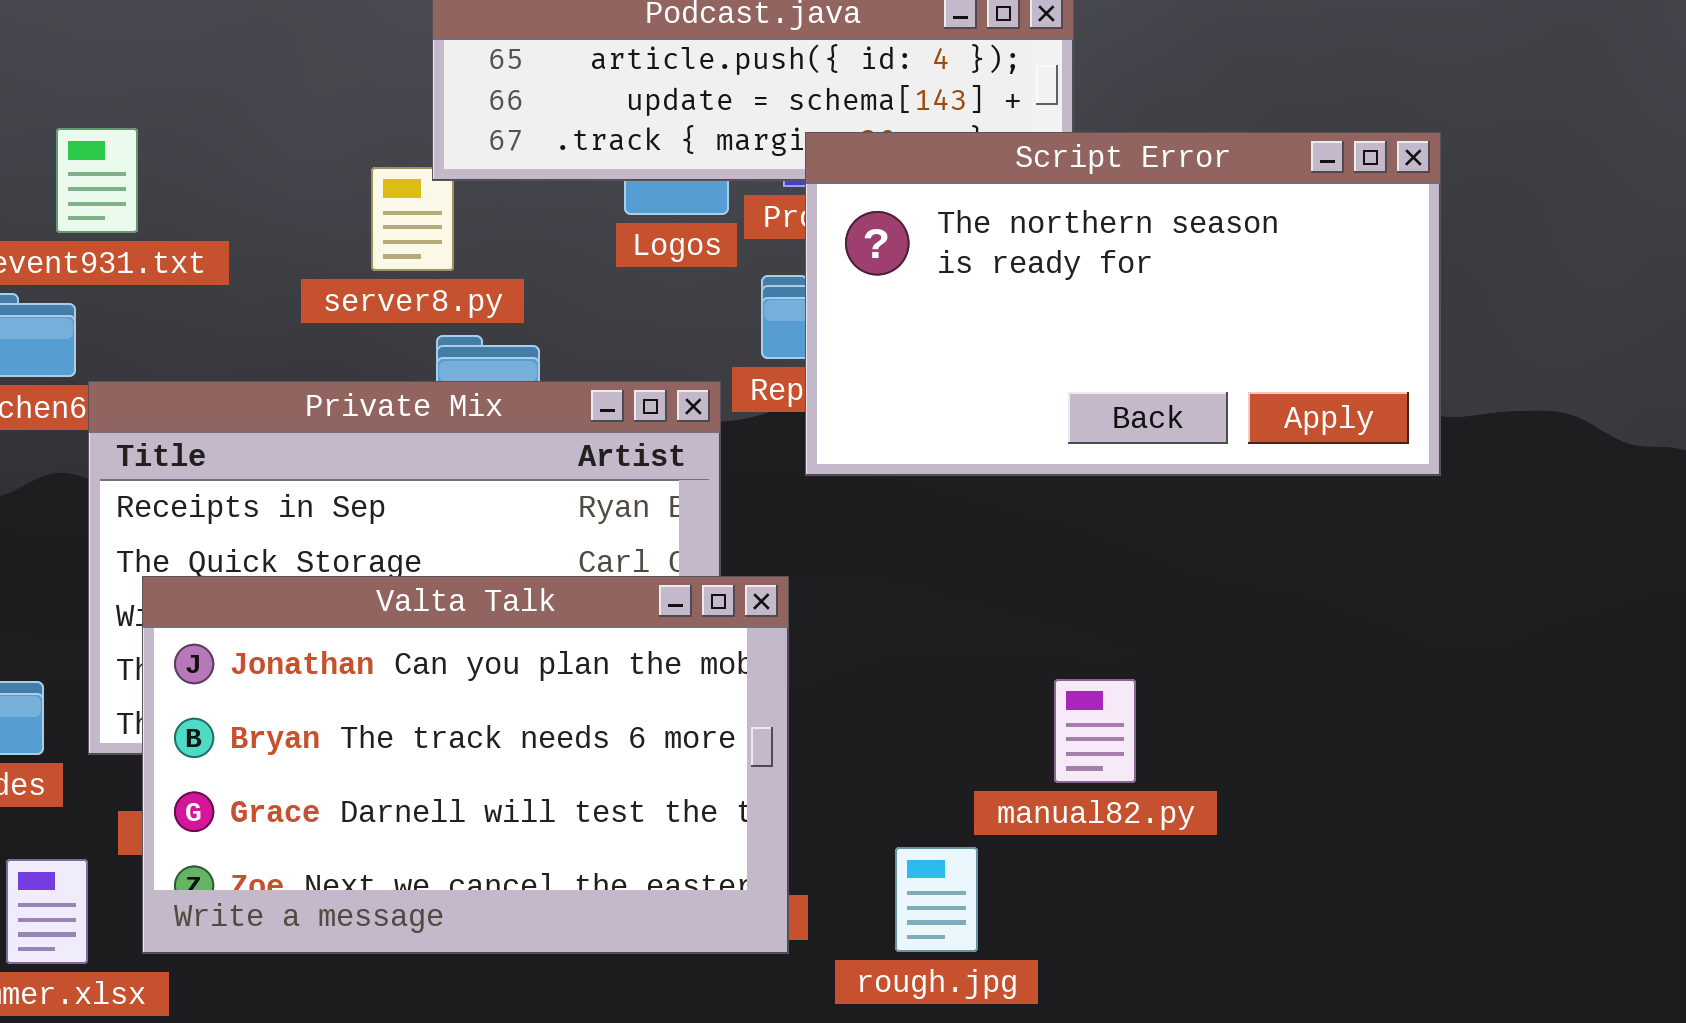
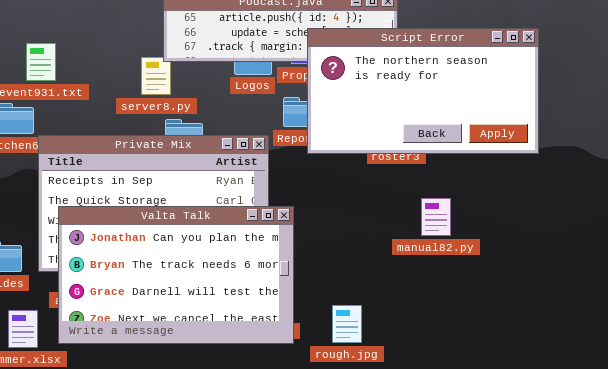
Script Error: [805,132,1441,476] -> [307,28,539,154], moved
manual82.py: [1054,679,1136,783] -> [421,198,451,236], moved

